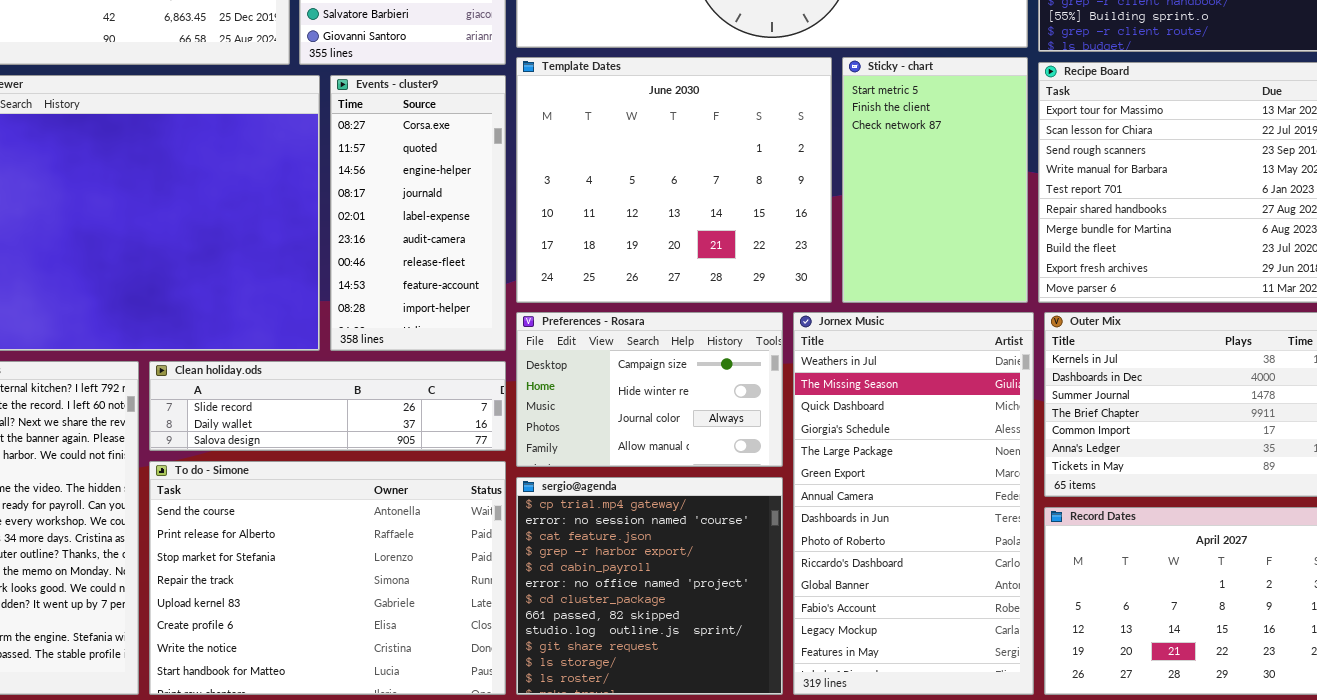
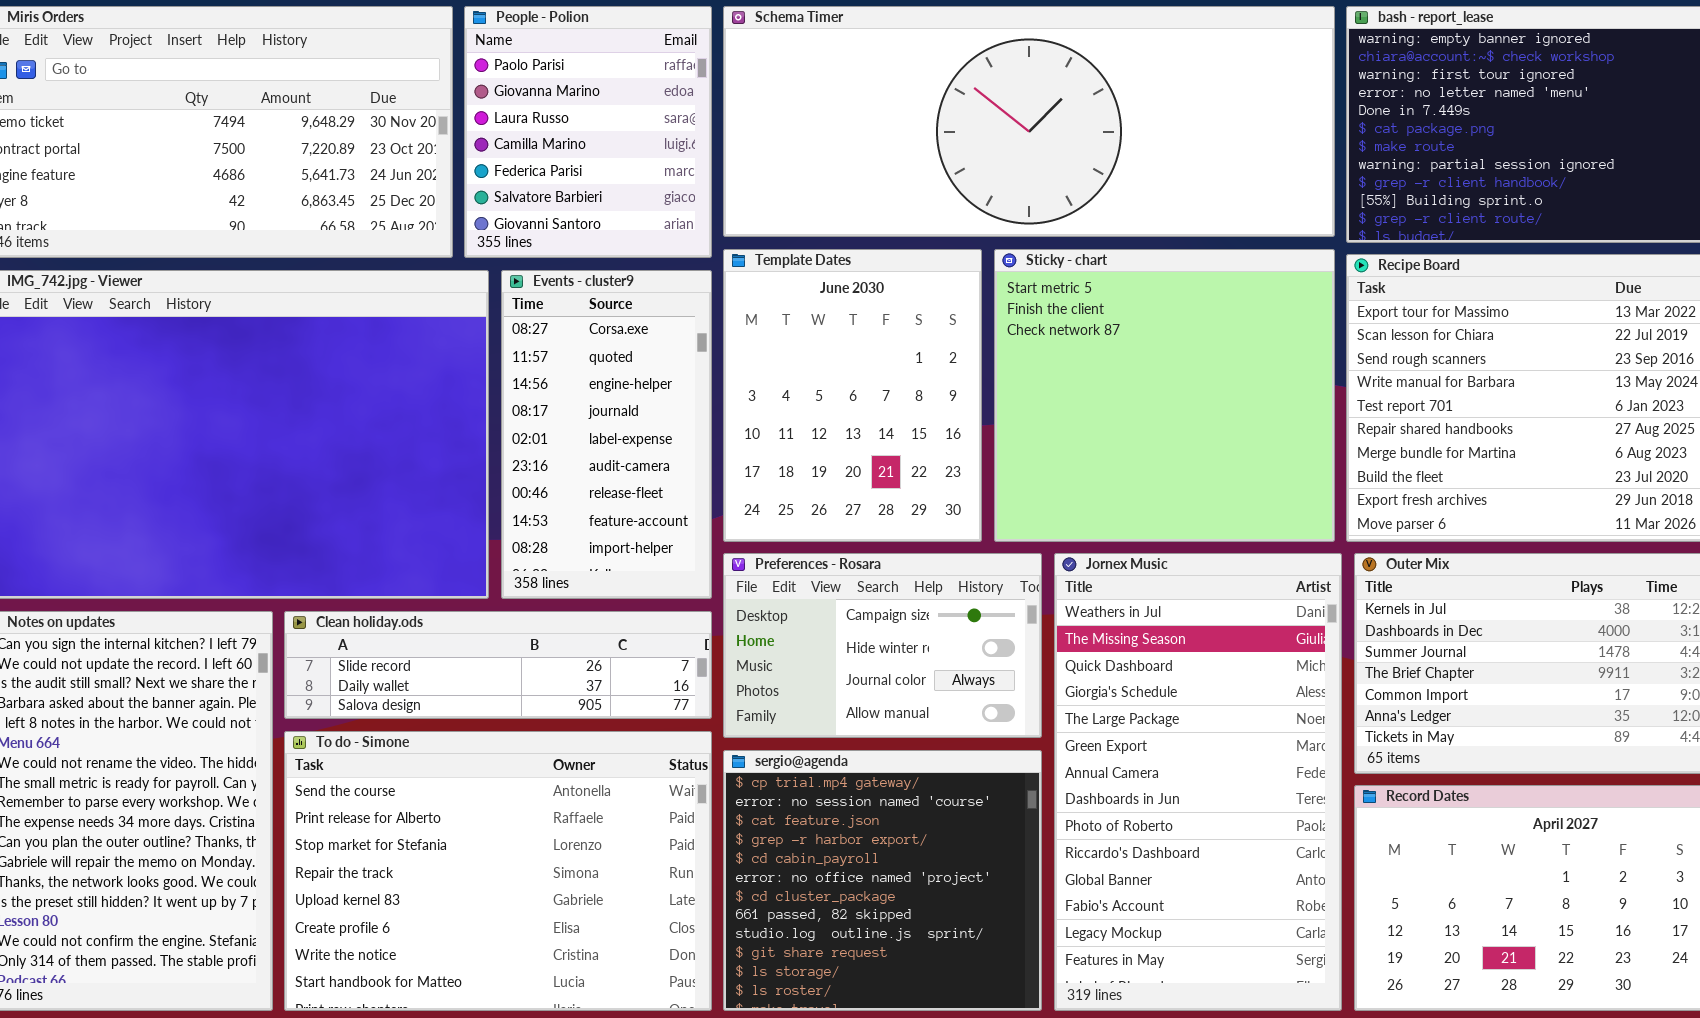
Template Dates: [516,57,832,303] -> [723,249,982,542], resized
Sticky - chart: [842,57,1028,303] -> [994,249,1335,542], resized

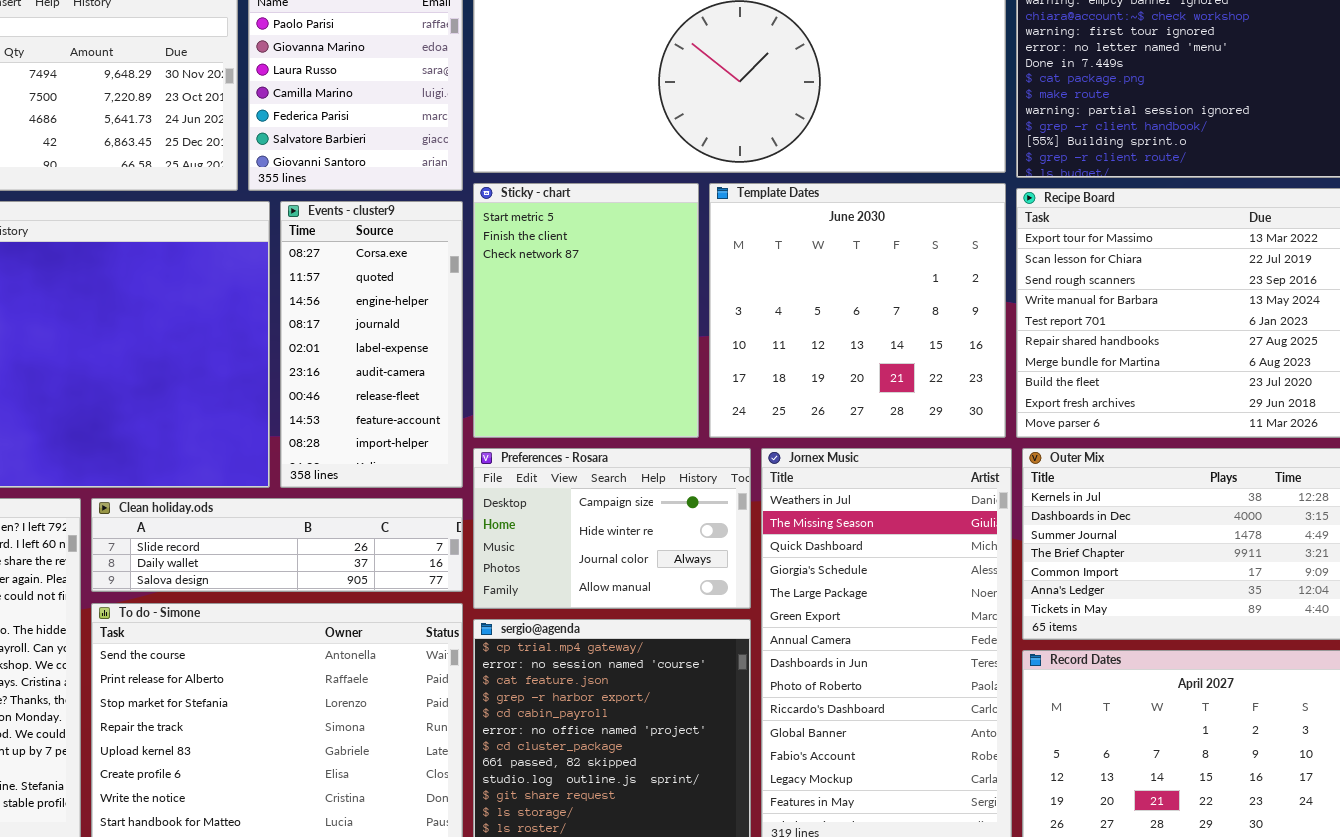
Template Dates: [723,249,982,542] -> [709,183,1006,438], moved, resized
Sticky - chart: [994,249,1335,542] -> [473,183,699,438], moved, resized

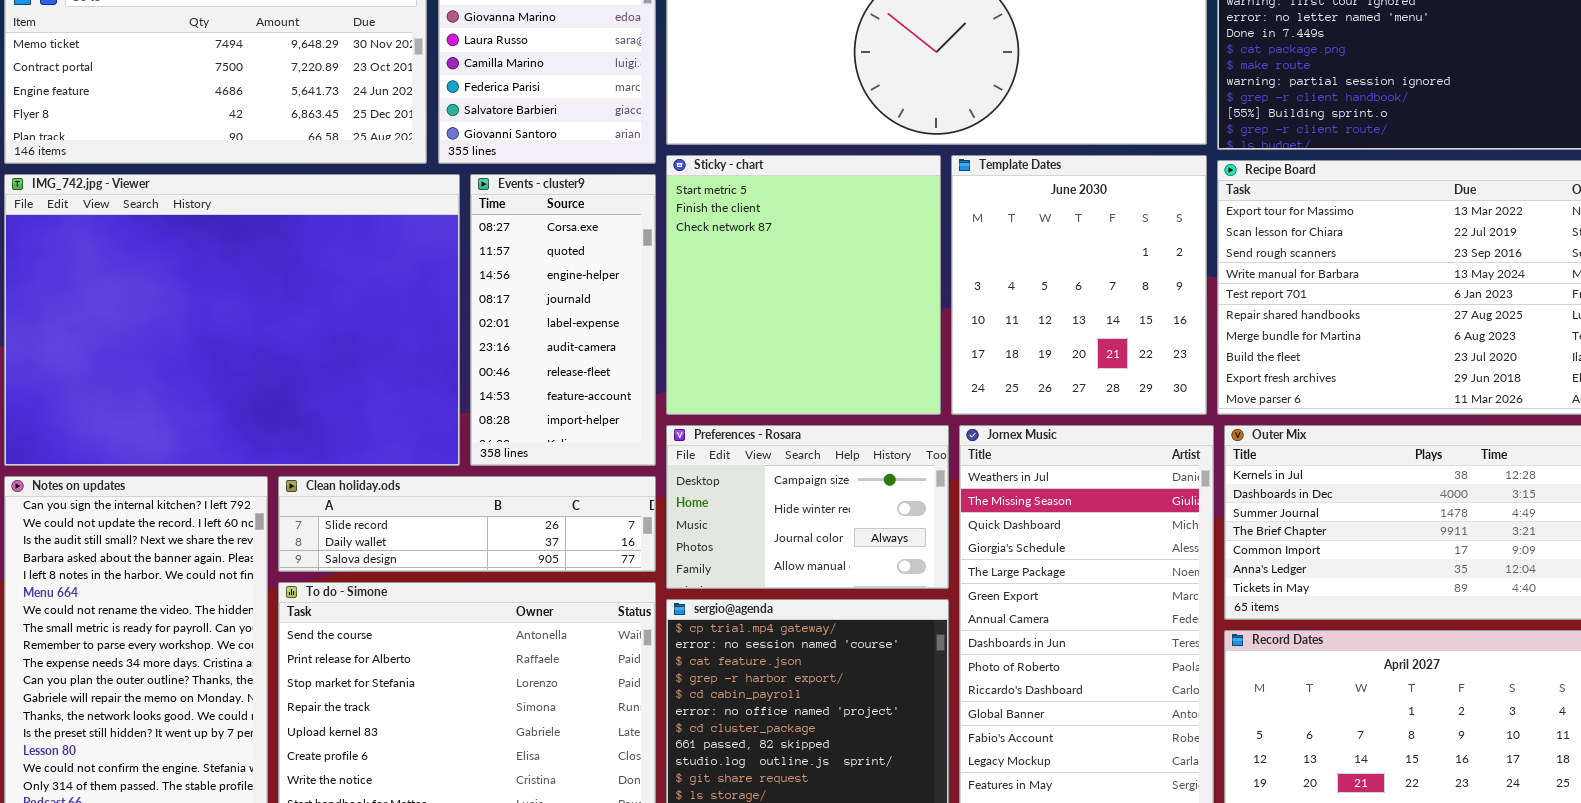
Sticky - chart: [473,183,699,438] -> [666,155,941,415], resized
Template Dates: [709,183,1006,438] -> [951,155,1207,415], resized

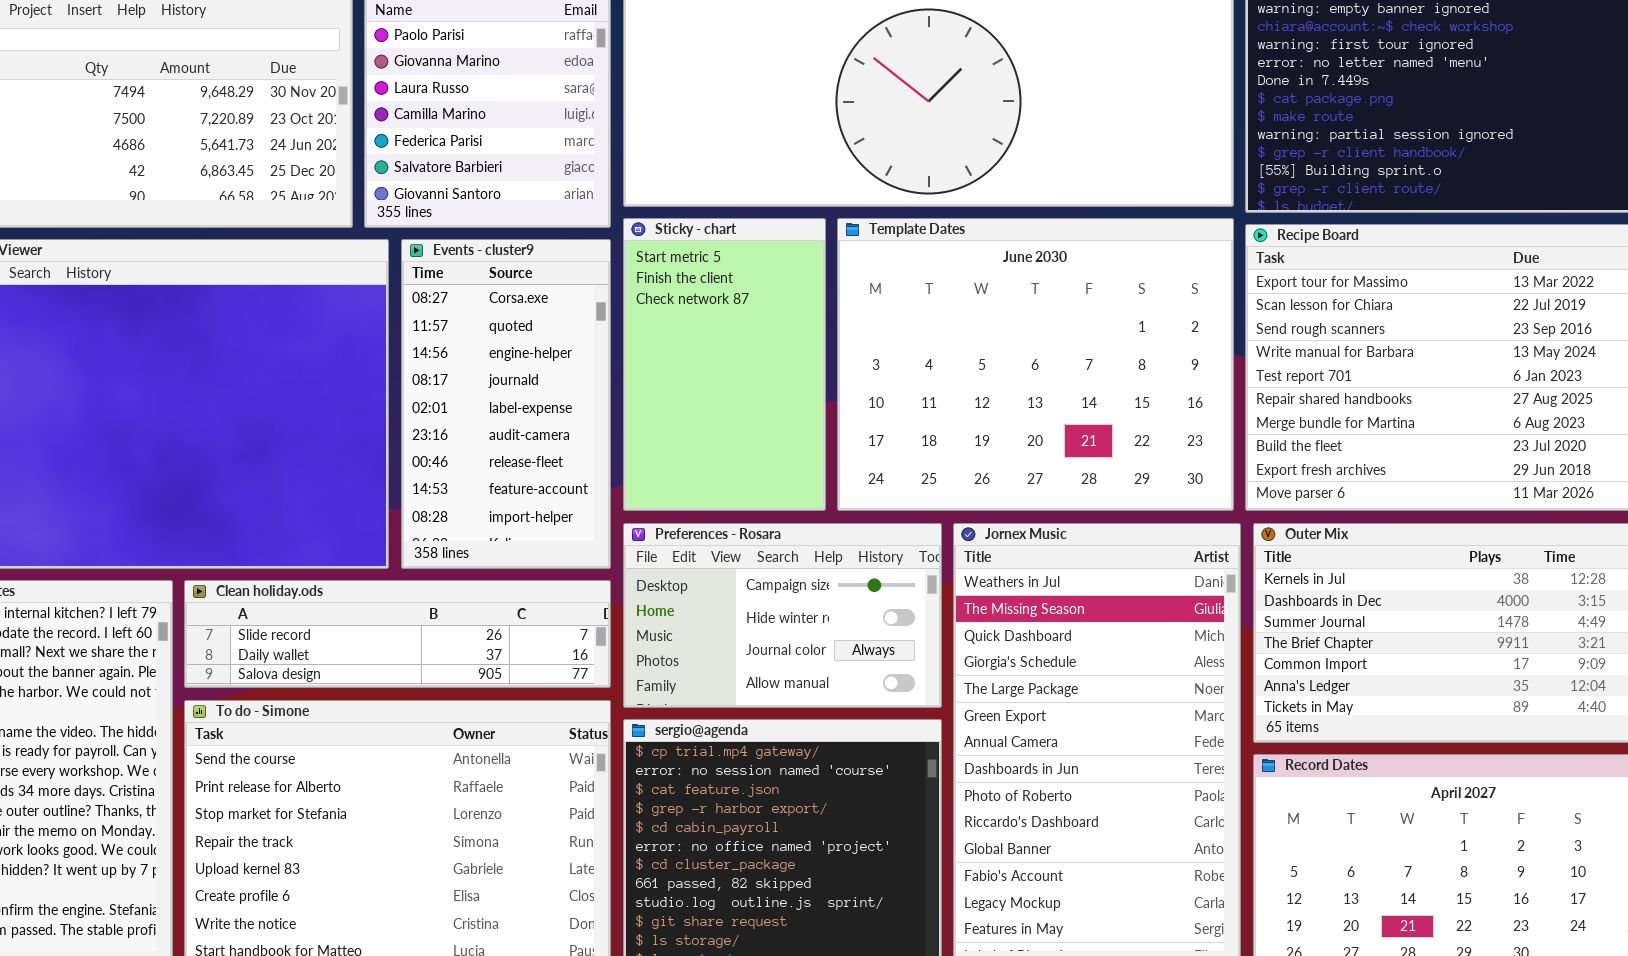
Sticky - chart: [666,155,941,415] -> [623,218,826,511], resized
Template Dates: [951,155,1207,415] -> [837,218,1234,511], resized

